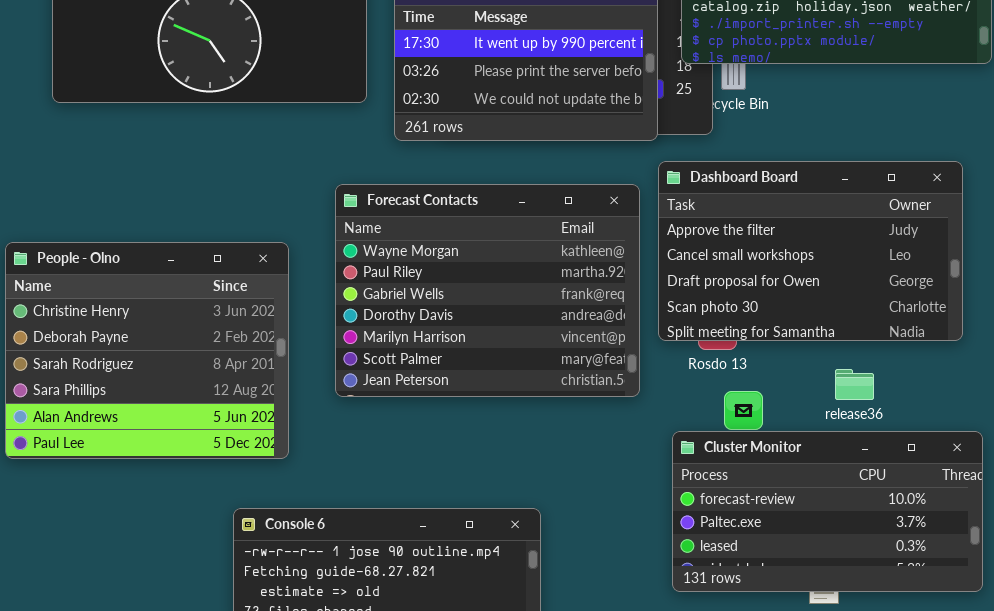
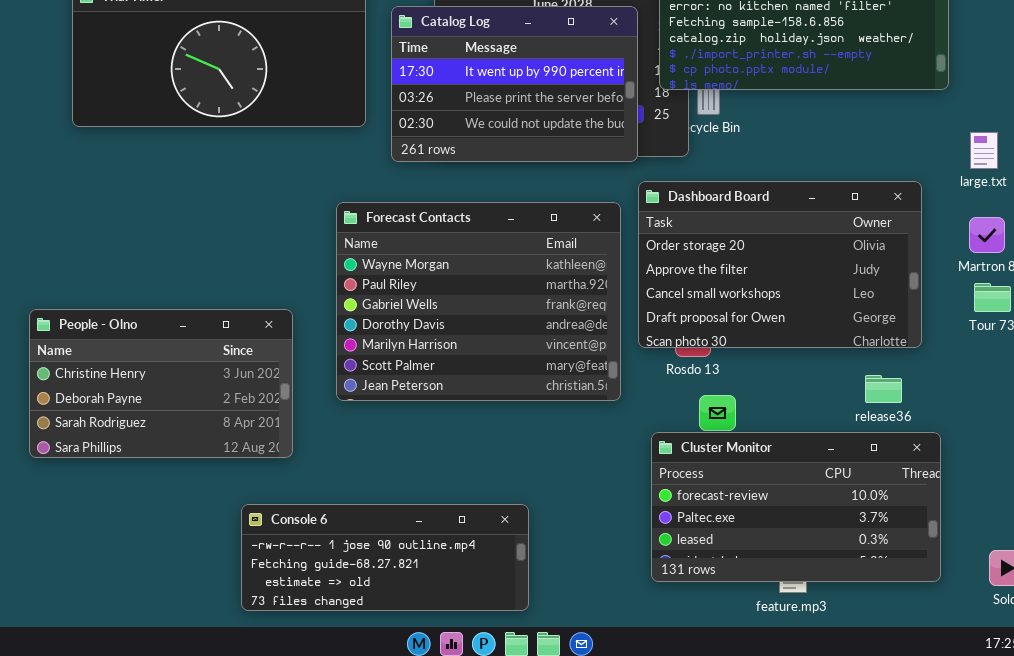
Dashboard Board: [658,161,963,341] -> [638,181,922,348], scrolled up 1 row
People - Olno: [5,242,289,459] -> [29,309,293,458], resized
release36: [835,369,874,400] -> [865,375,902,403], moved

